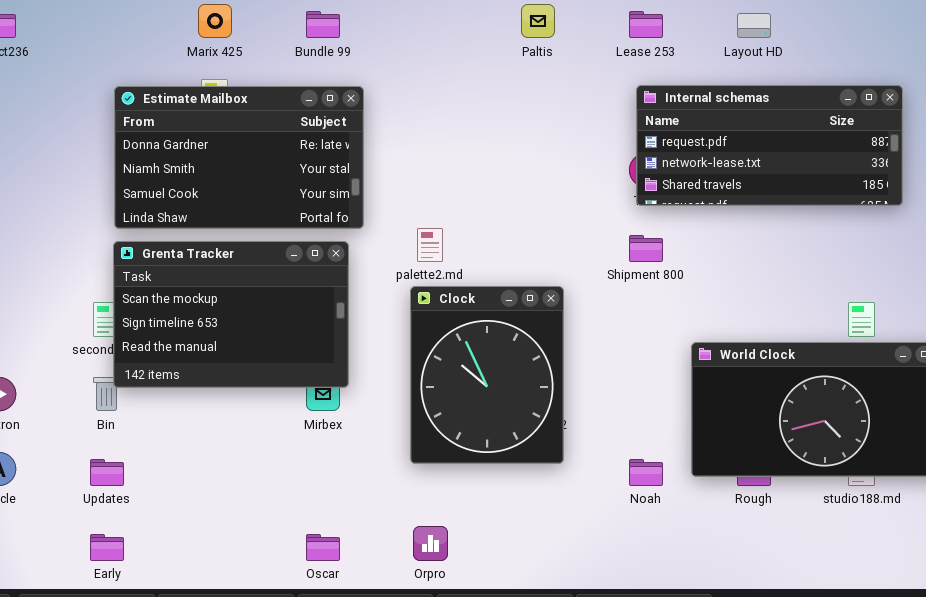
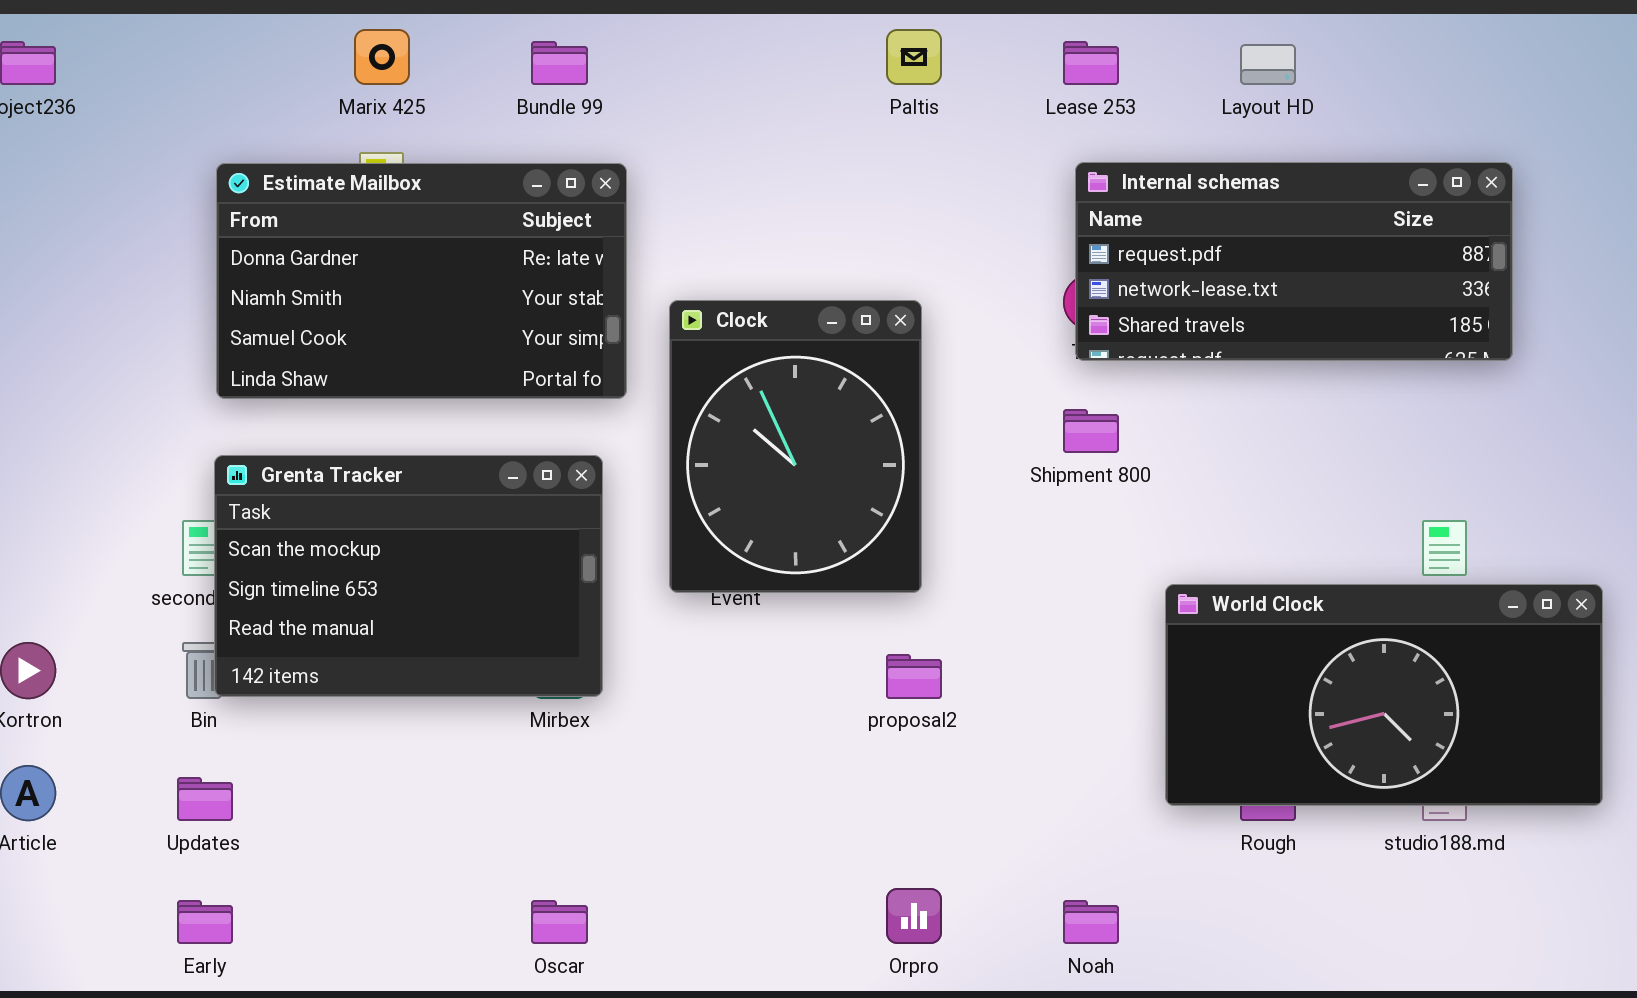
Grenta Tracker: [113,241,349,388] -> [214,455,603,697], moved
Clock: [410,286,564,464] -> [669,300,922,593], moved
Noah: [629,459,663,486] -> [1063,900,1119,944], moved
Orpro: [413,526,448,561] -> [886,888,942,944], moved

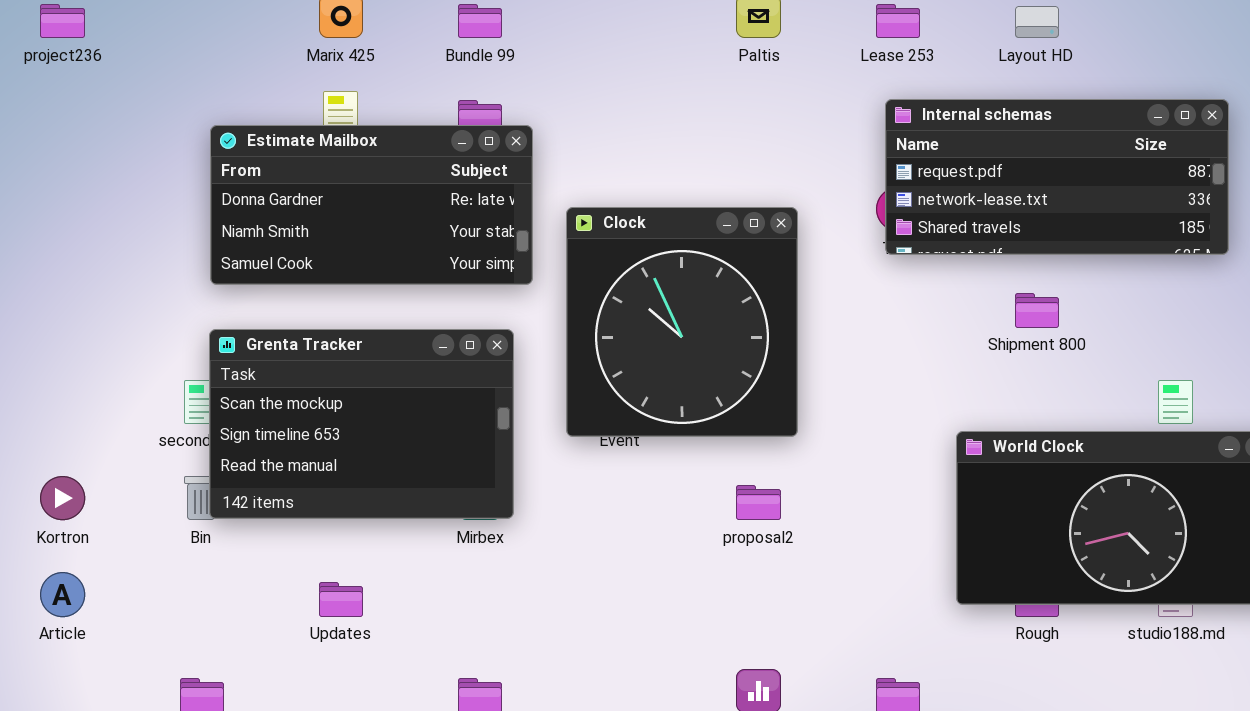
Estimate Mailbox: [216,163,627,399] -> [210,125,533,285], resized
Clock: [669,300,922,593] -> [566,207,798,437], resized
Shipment 800: [1063,409,1119,453] -> [1015,293,1059,328], moved
Updates: [177,777,233,821] -> [319,582,363,617], moved

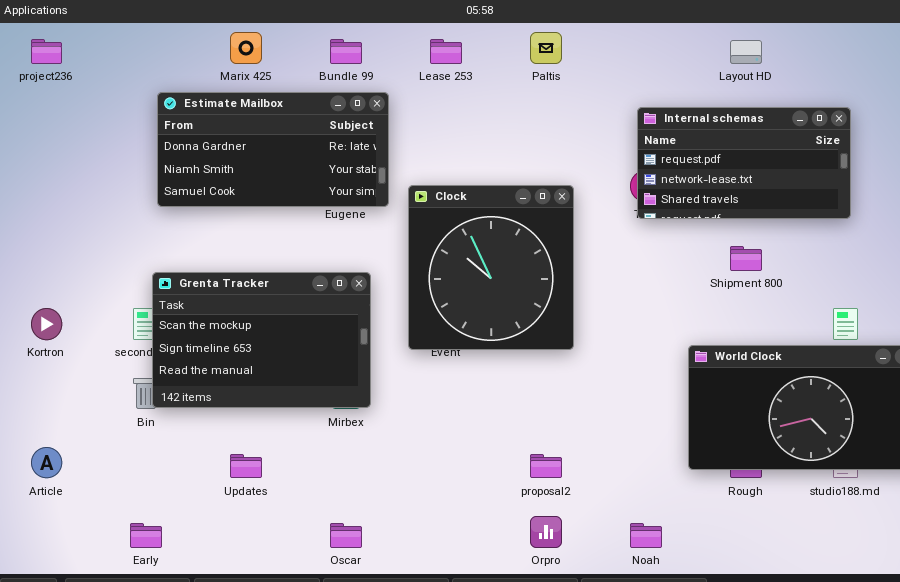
Lease 253: [876,4,920,38] -> [430,39,462,64], moved
Internal schemas: [885,99,1229,255] -> [637,107,851,219], resized
Estimate Mailbox: [210,125,533,285] -> [157,92,389,207], moved
Kortron: [40,476,85,520] -> [31,308,62,340], moved
proposal2: [736,485,781,520] -> [530,454,562,478], moved

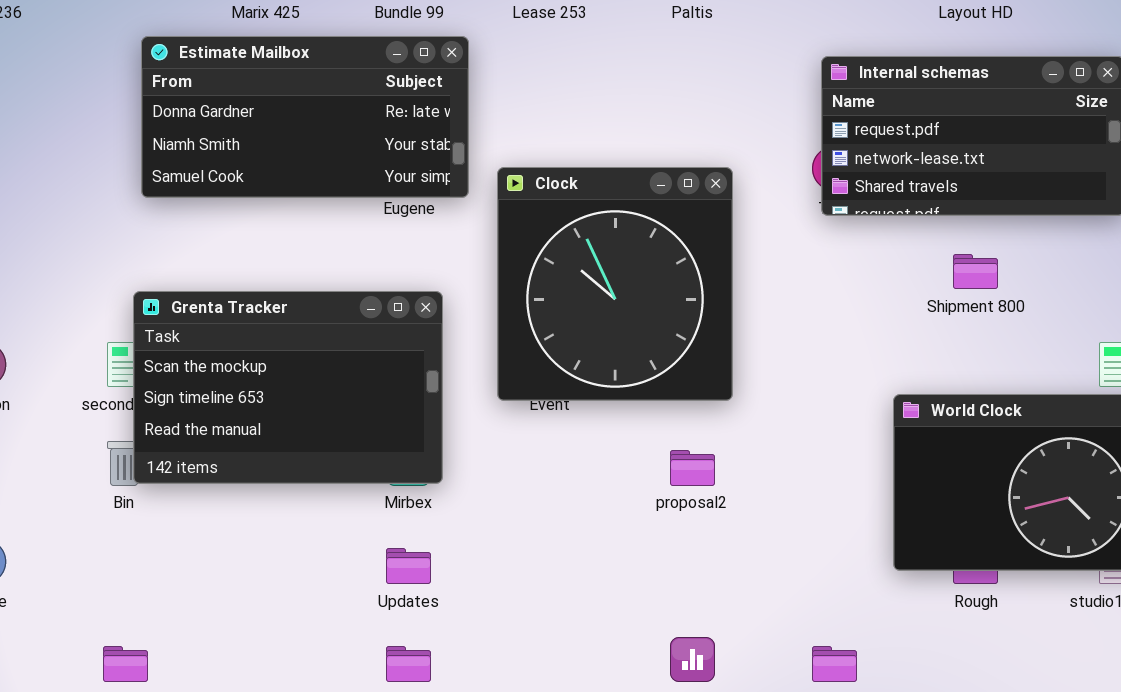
Updates: [230,454,262,478] -> [386,548,431,584], moved
proposal2: [530,454,562,478] -> [670,450,715,486], moved

